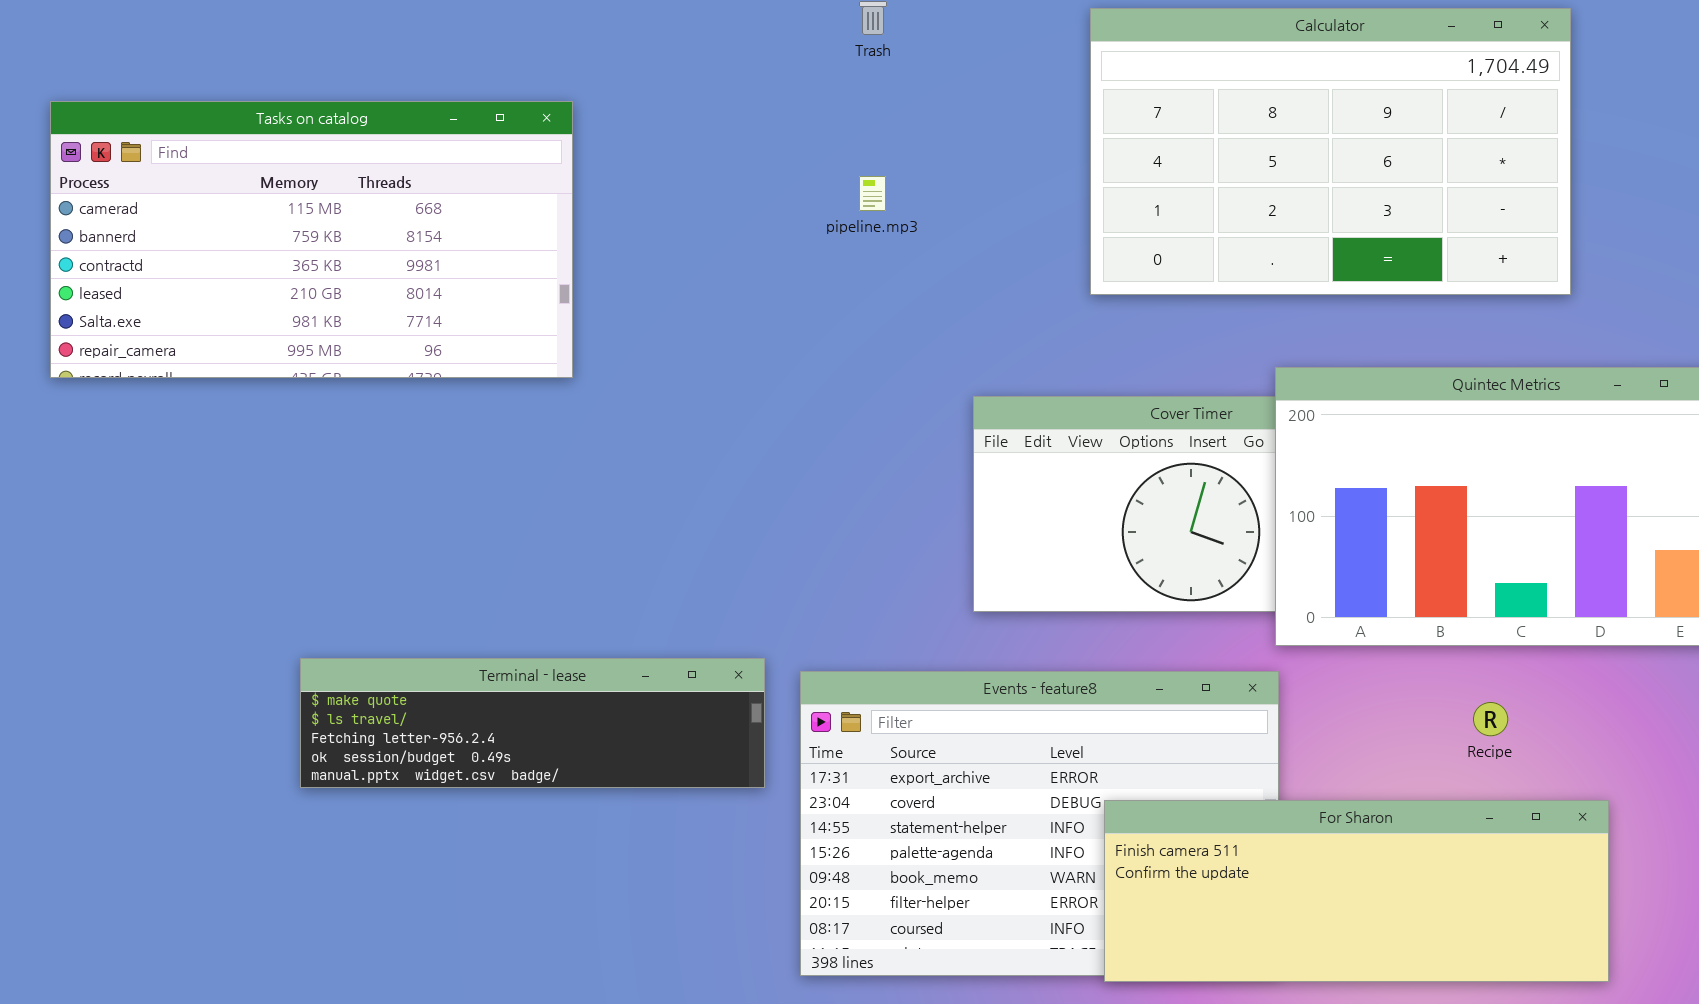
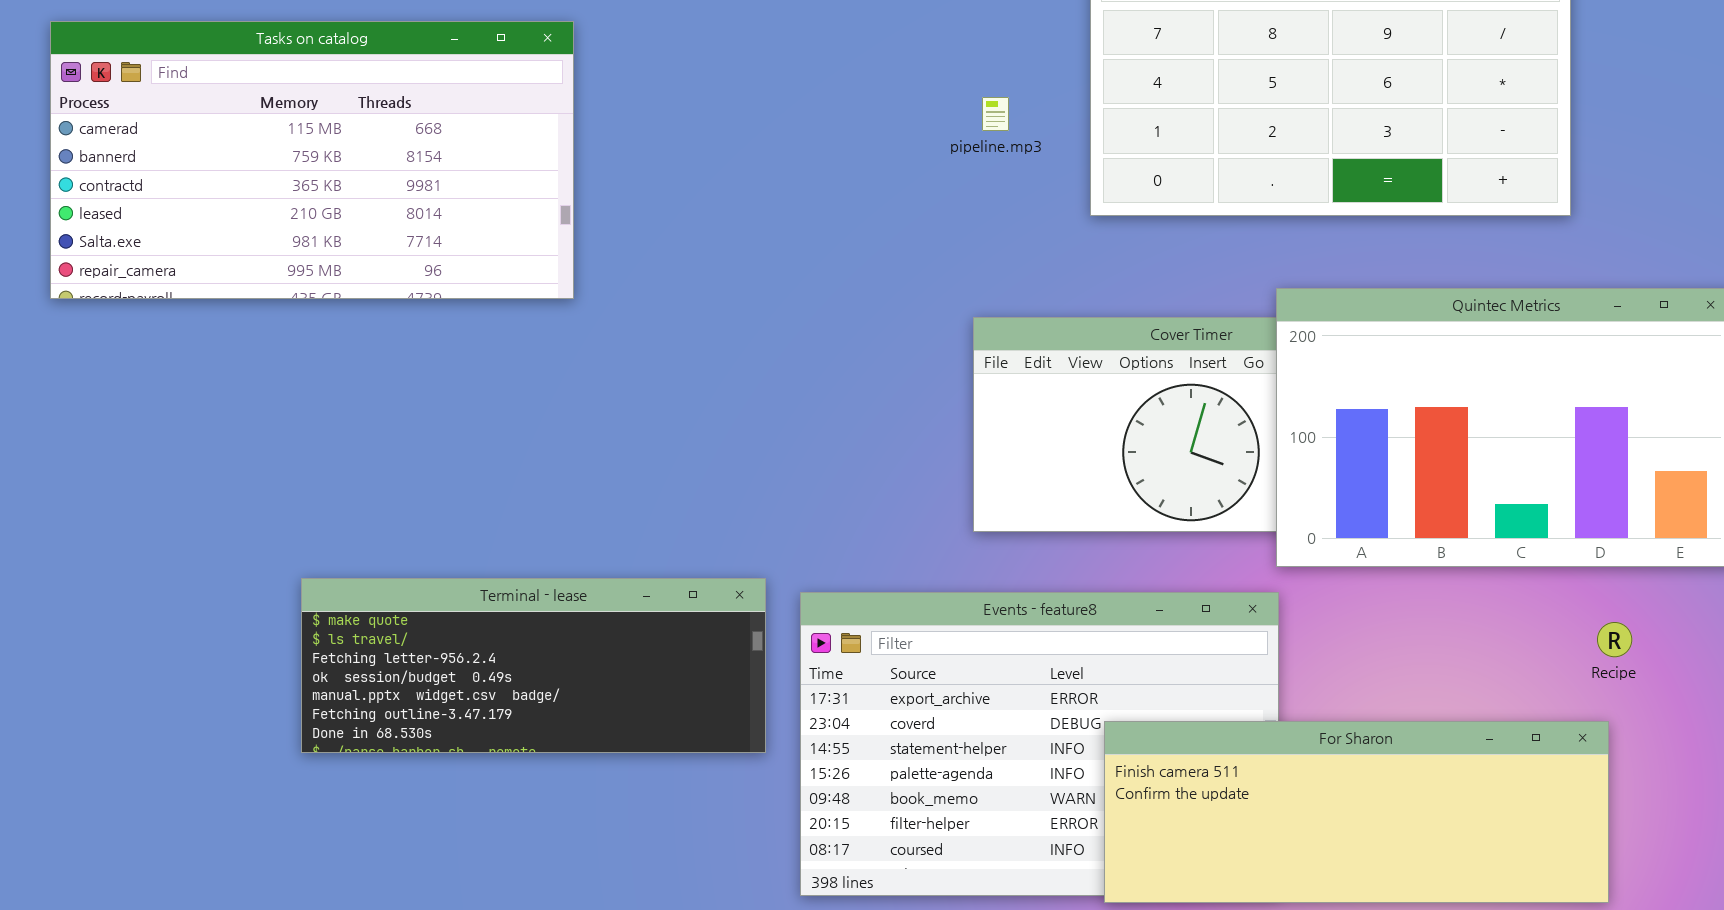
pipeline.mp3: [859,176,886,211] -> [982,97,1009,131], moved
Terminal - lease: [300,658,765,788] -> [301,578,766,753], resized
Recipe: [1473,702,1508,736] -> [1597,622,1632,657], moved

